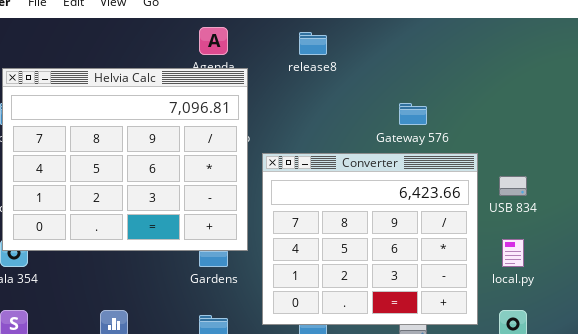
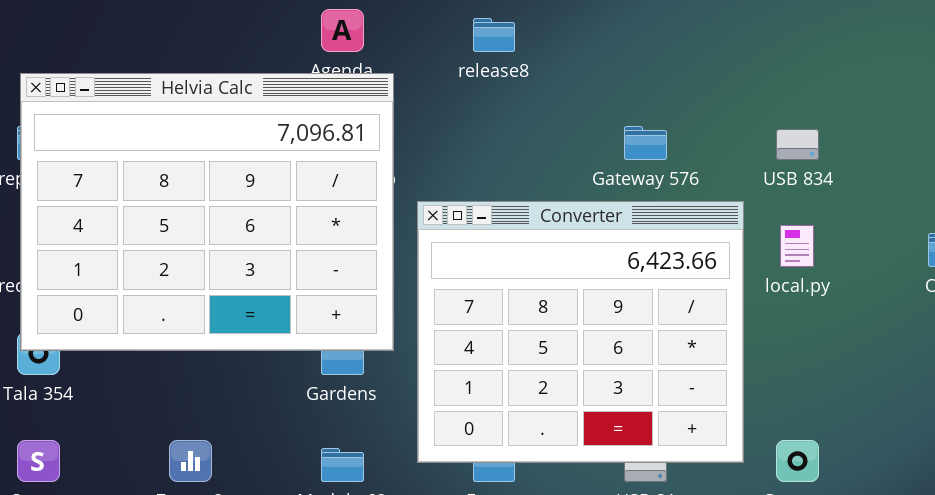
USB 834: [499,176,527,196] -> [776,129,819,160], moved
local.py: [502,239,524,267] -> [780,225,814,267], moved

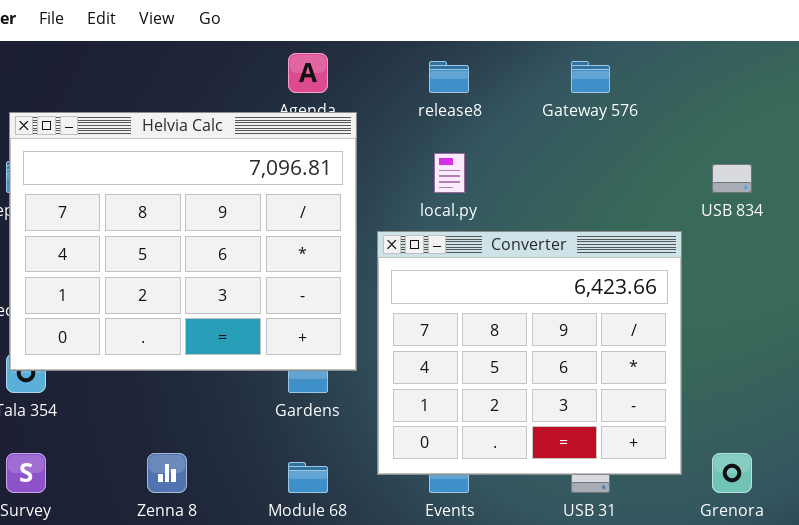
Gateway 576: [624,126,667,160] -> [571,61,610,93], moved
local.py: [780,225,814,267] -> [434,153,465,193], moved

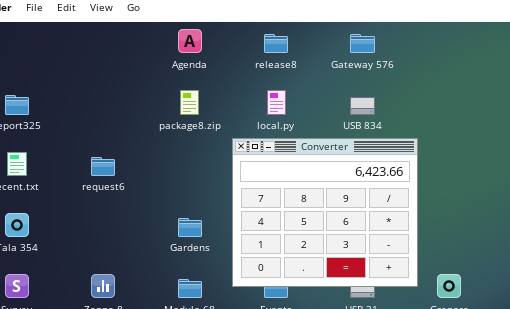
Helvia Calc: [9,112,357,371] -> none, closed
USB 834: [712,164,752,193] -> [350,97,375,115], moved

